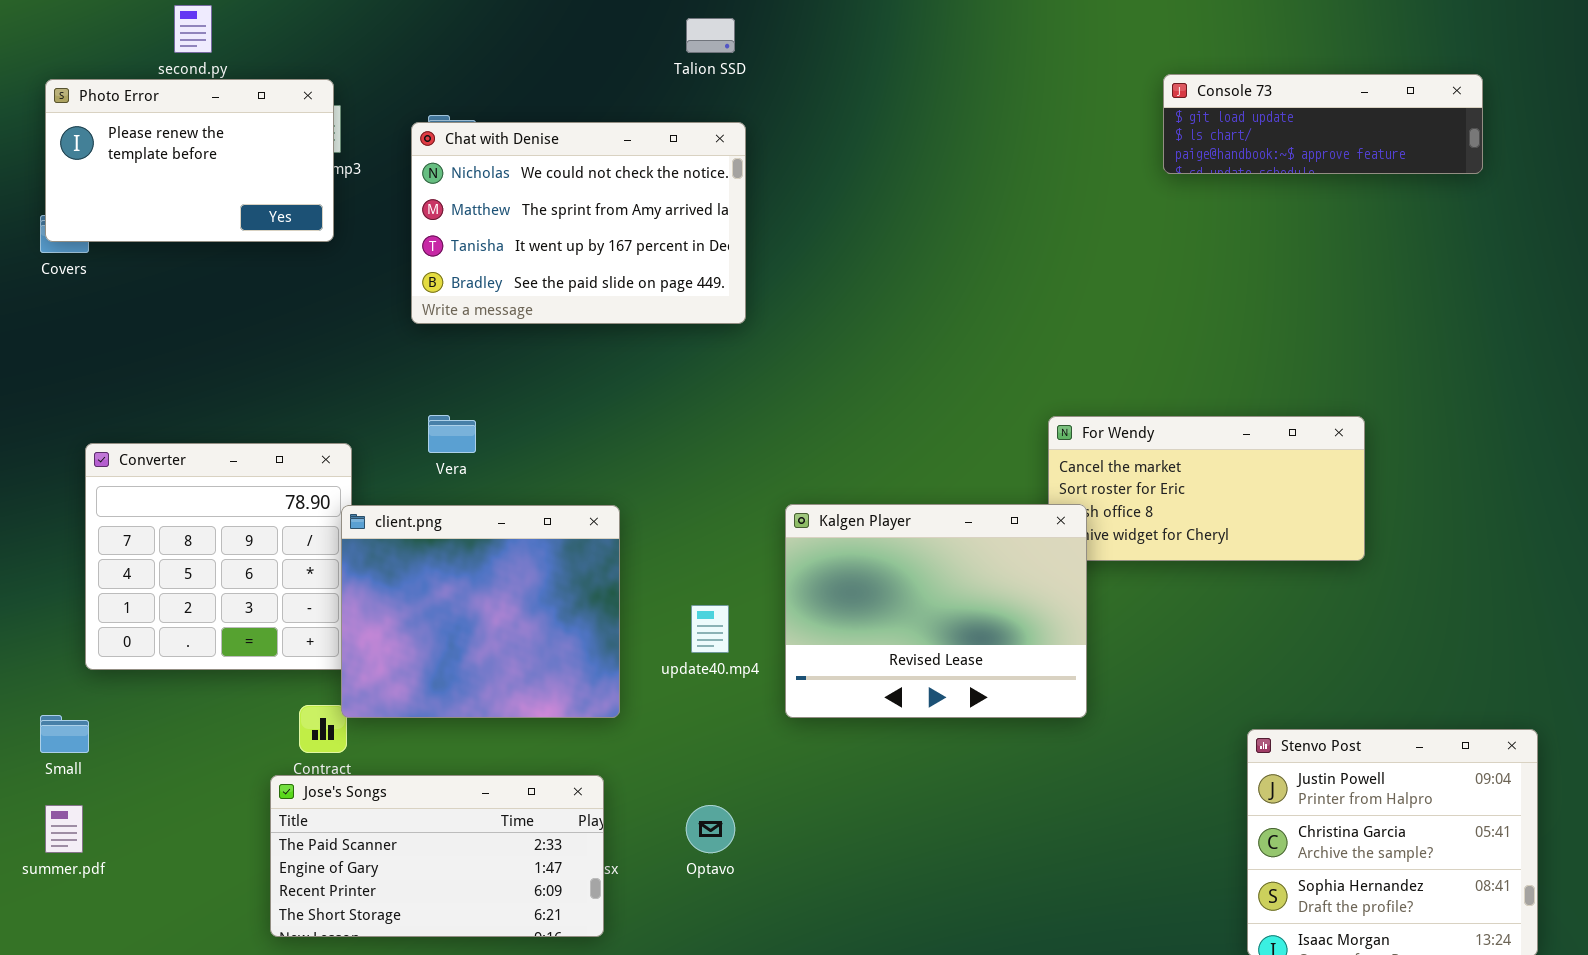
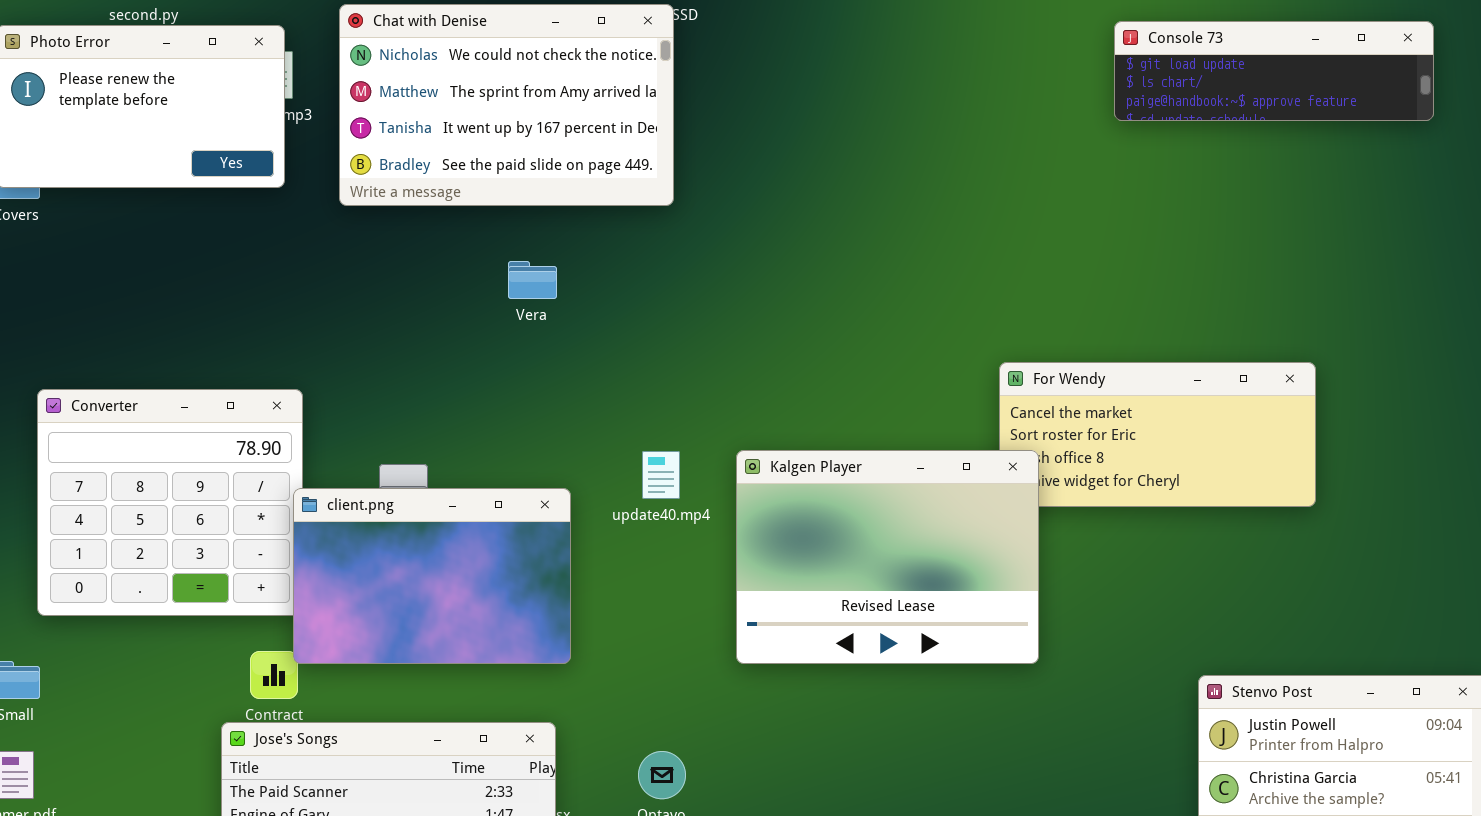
Chat with Denise: [411,122,746,324] -> [339,4,674,206], moved
Vera: [428,415,476,453] -> [508,261,557,299], moved
client.png: [341,505,620,718] -> [293,488,571,664], resized
update40.mp4: [691,605,729,653] -> [642,451,680,499], moved

